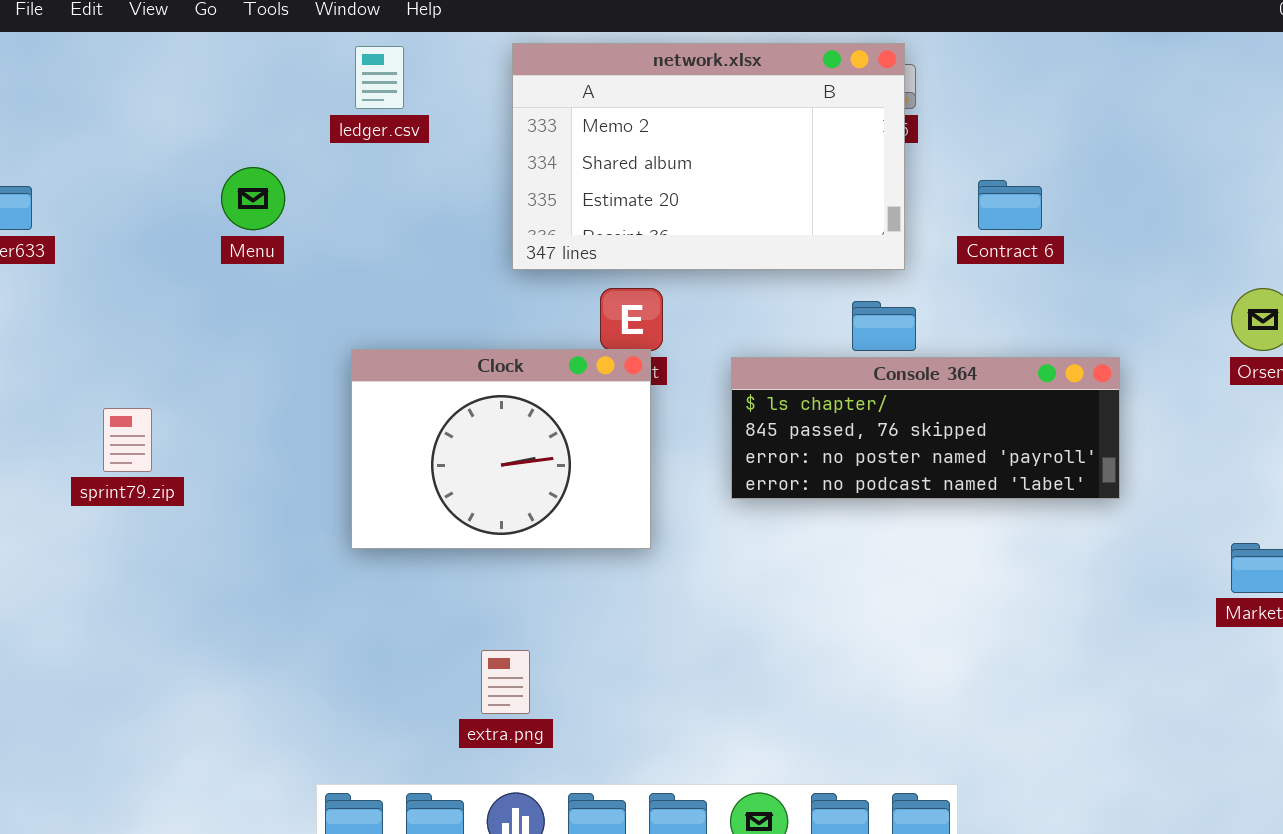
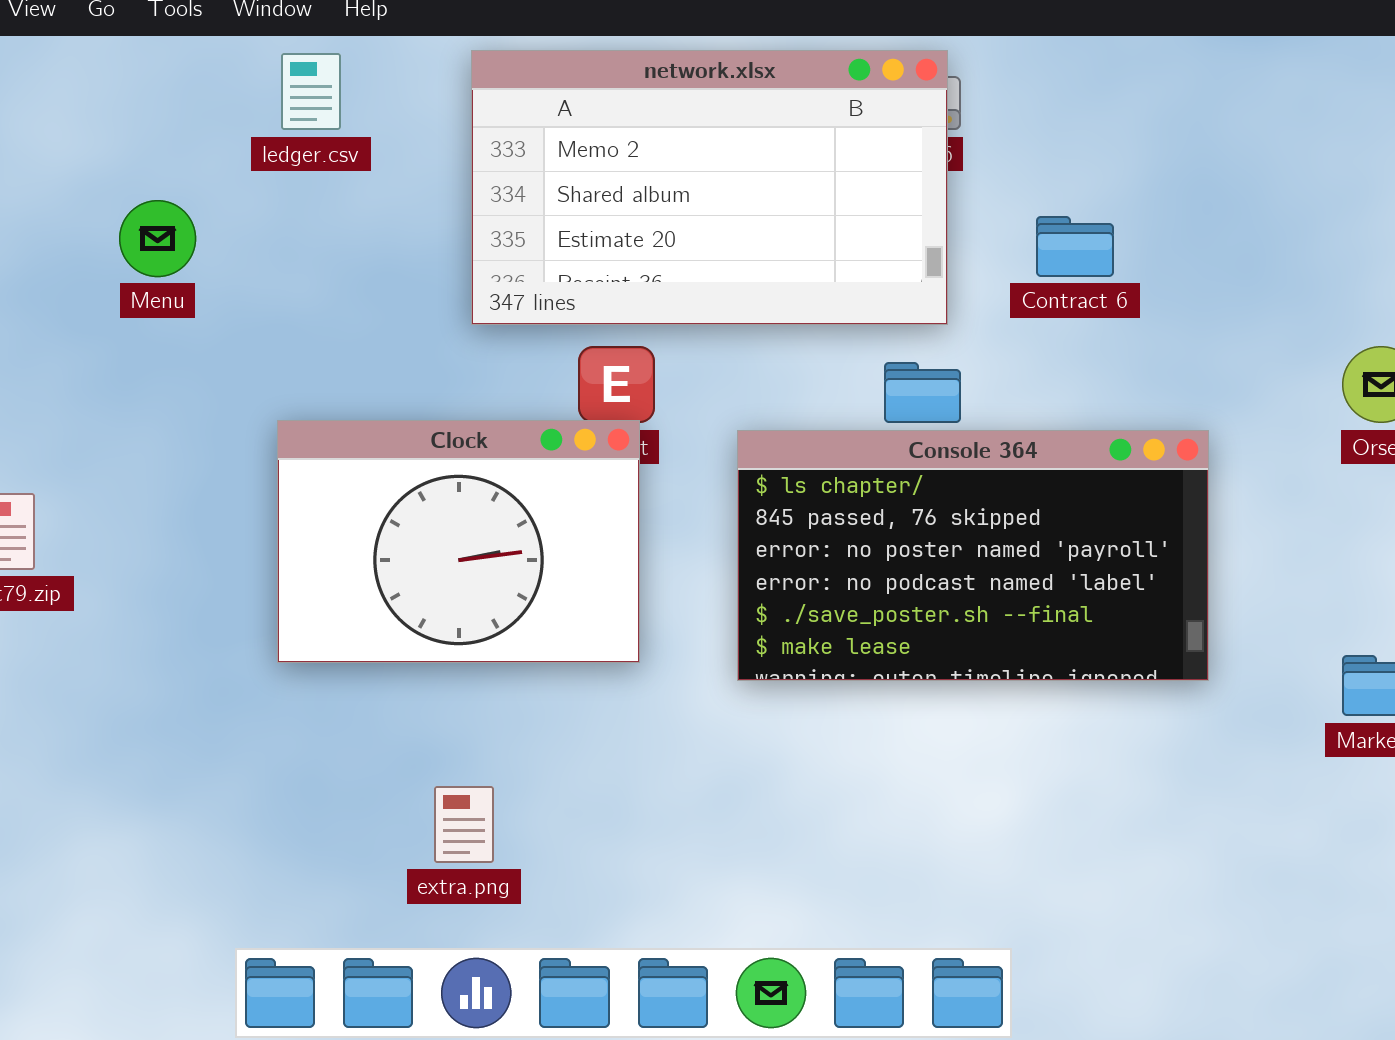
Console 364: [731,357,1120,499] -> [737,430,1209,681], resized

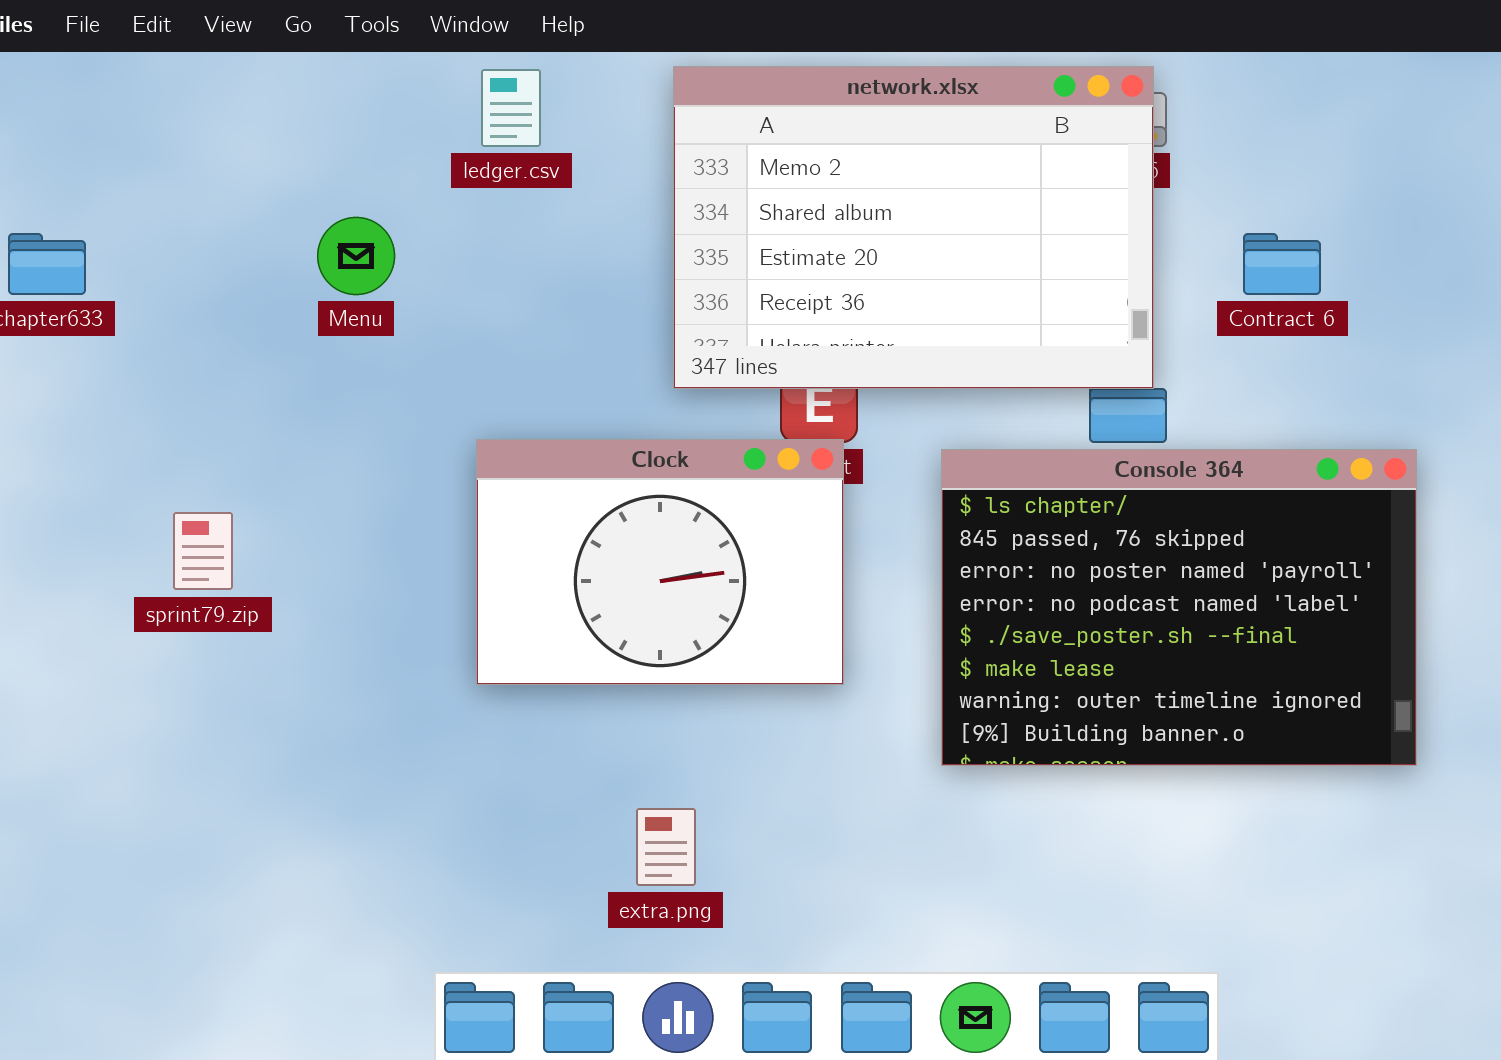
network.xlsx: [471,50,948,325] -> [673,66,1154,389], resized
Console 364: [737,430,1209,681] -> [941,449,1417,766], resized

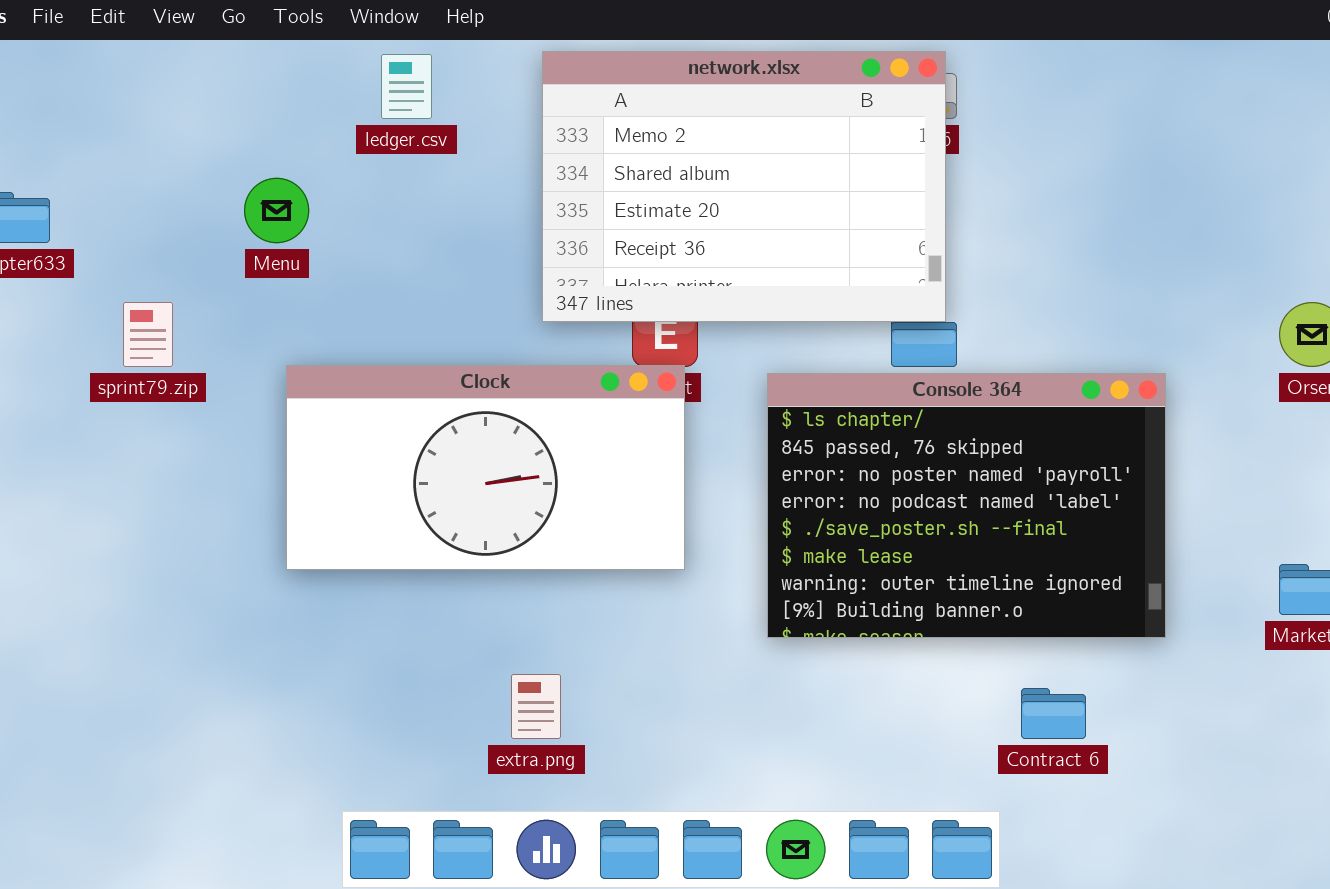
Contract 6: [1243,233,1321,295] -> [1021,688,1086,739], moved
Clock: [476,439,844,685] -> [286,365,685,570], resized
sprint79.zip: [173,512,233,590] -> [123,302,173,367], moved

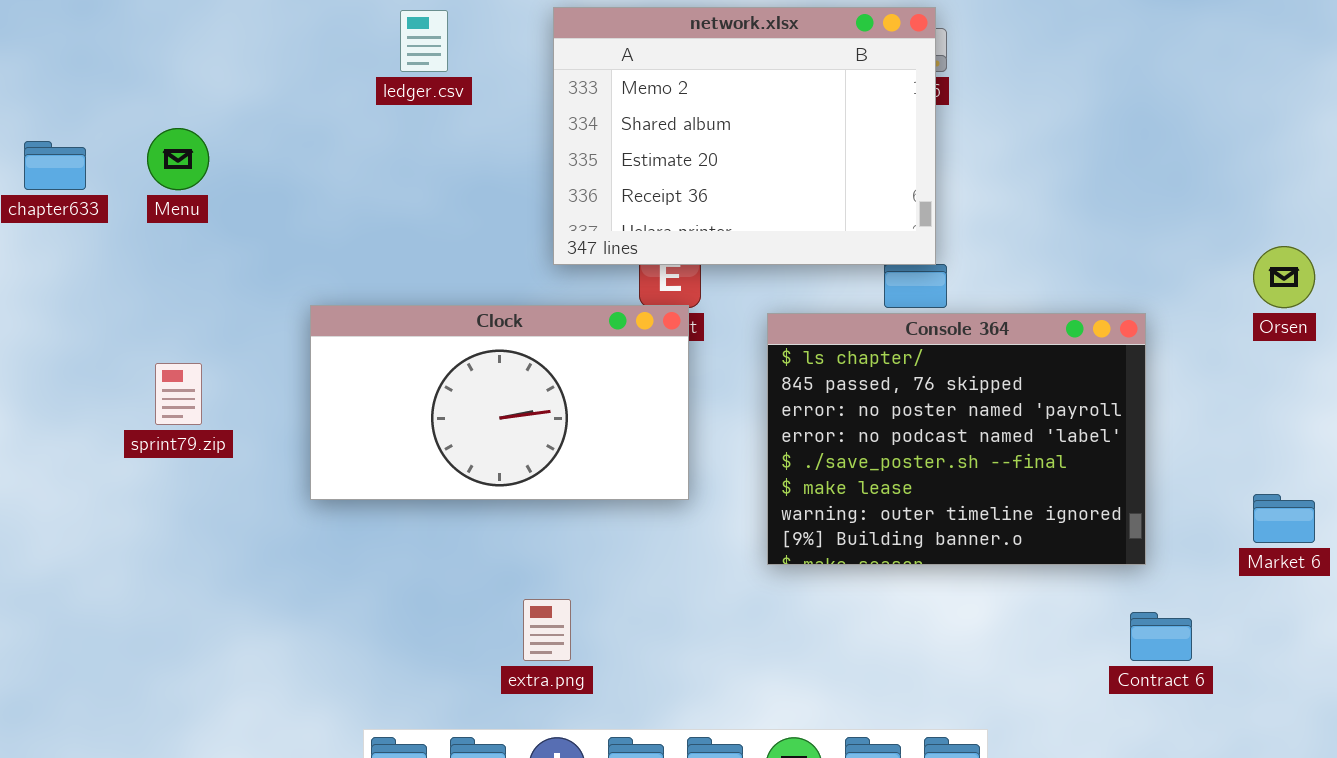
Menu: [244,178,309,243] -> [147,128,209,190], moved
sprint79.zip: [123,302,173,367] -> [155,363,202,425], moved
Contract 6: [1021,688,1086,739] -> [1130,612,1192,661], moved

